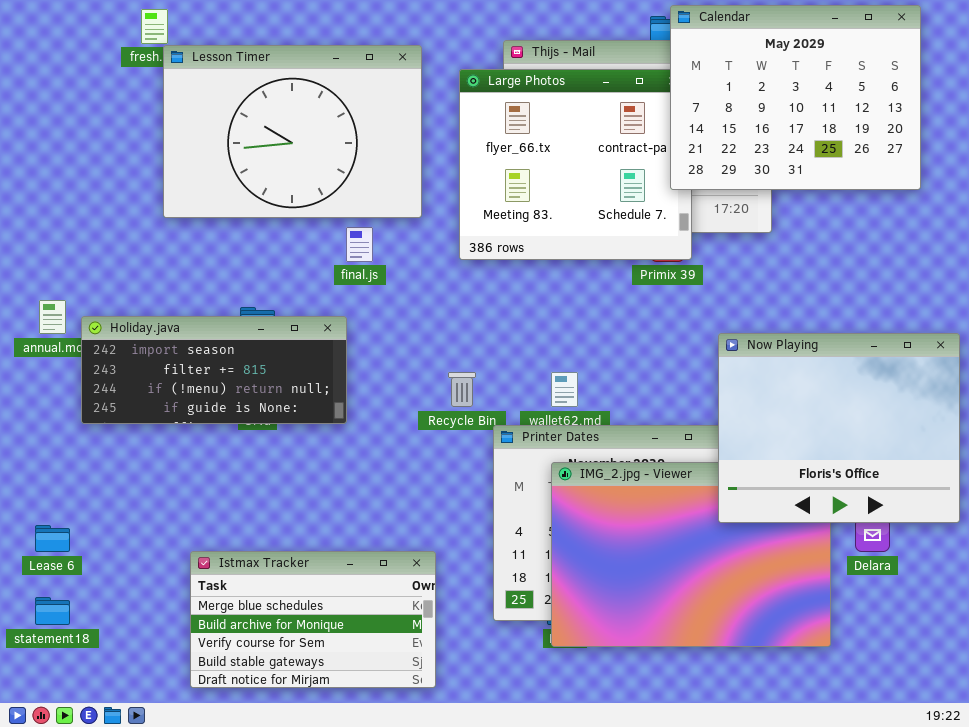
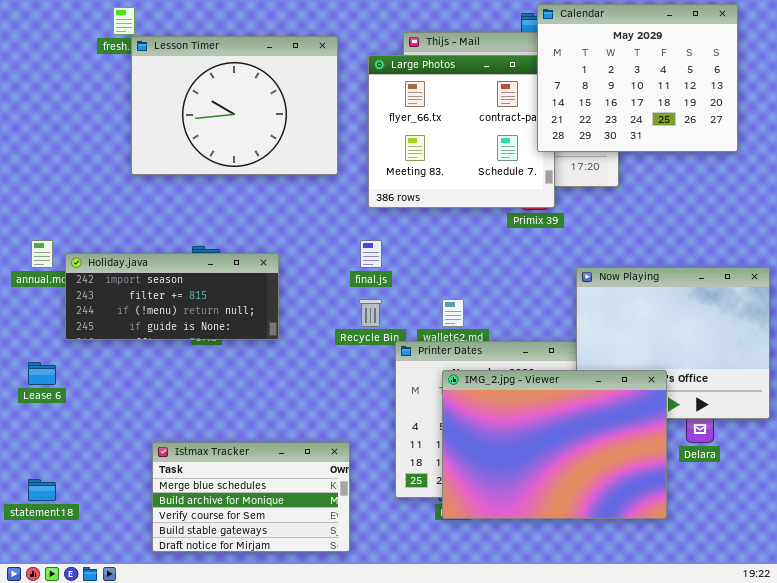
final.js: [346,227,373,262] -> [360,240,382,268], moved
IMG_2.jpg - Viewer: [551,462,831,647] -> [442,370,667,519], raised
Lease 6: [35,525,70,552] -> [28,362,56,385], moved

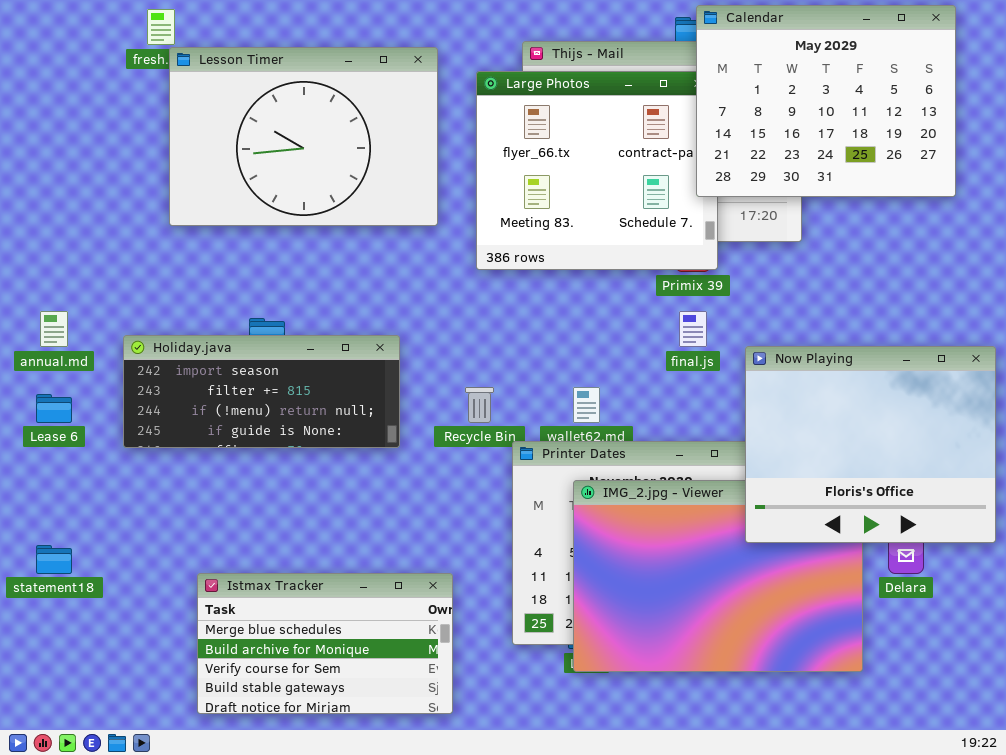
final.js: [360,240,382,268] -> [679,311,707,347], moved
Holiday.java: [65,253,279,340] -> [123,335,400,448], moved
Now Playing: [576,267,770,419] -> [745,346,996,543], raised
Lease 6: [28,362,56,385] -> [36,394,72,423], moved
statement18: [28,479,56,501] -> [36,545,72,574], moved

